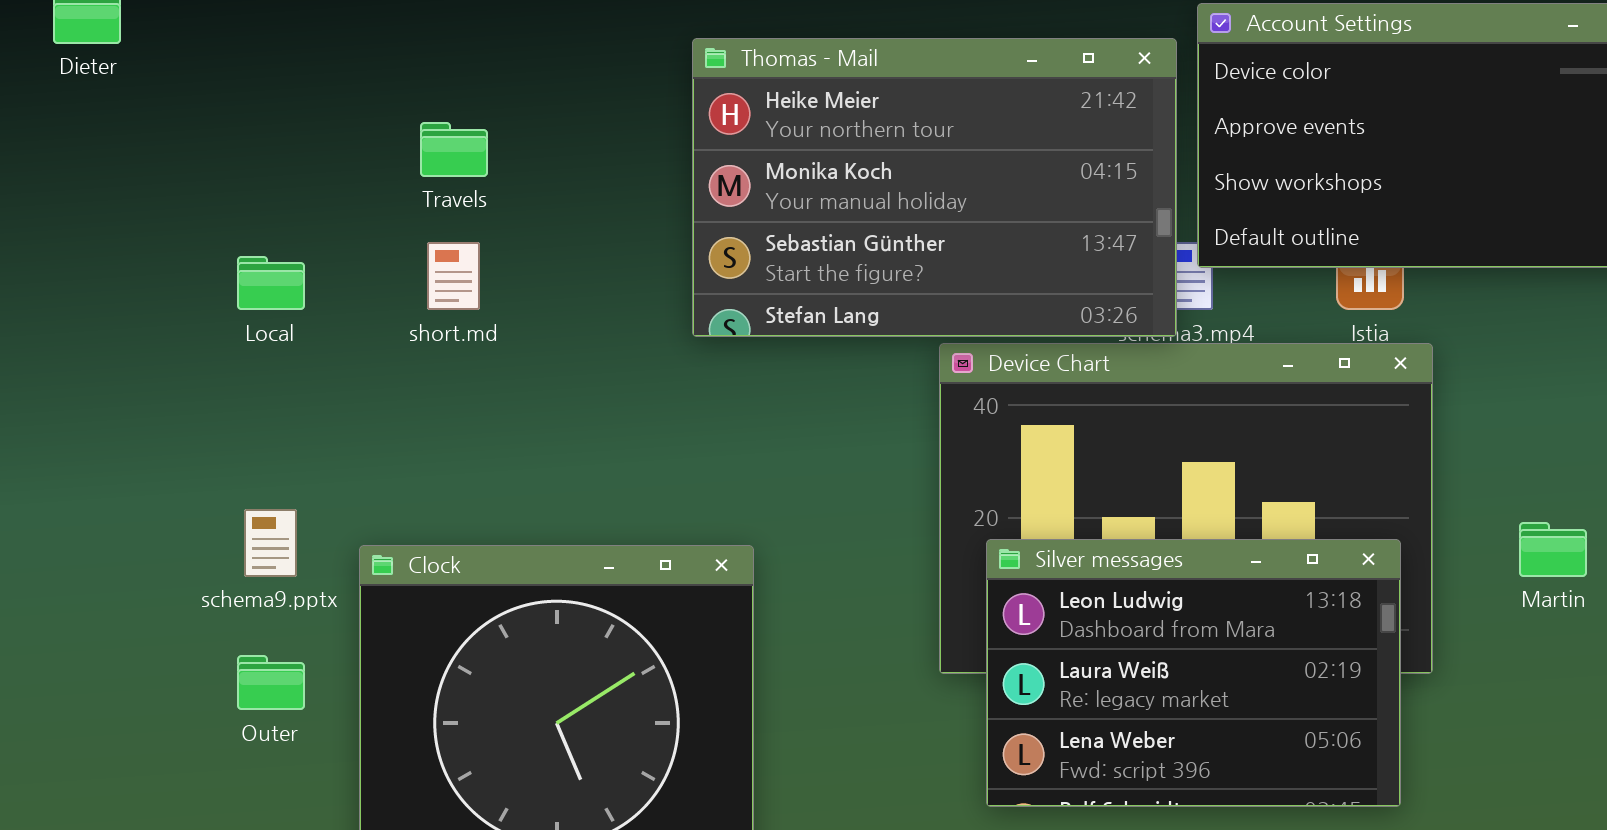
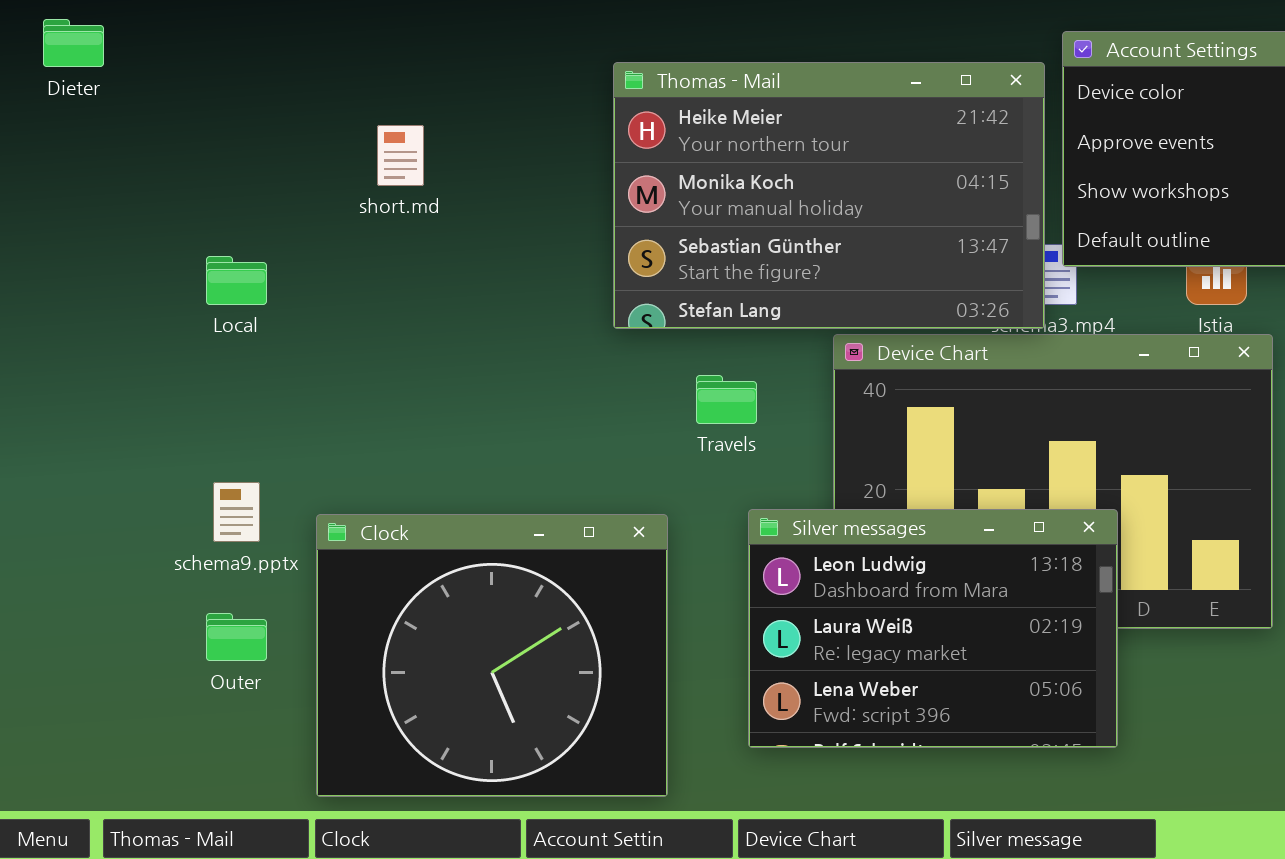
Travels: [420,122,488,177] -> [696,375,757,424], moved
short.md: [427,242,480,310] -> [377,125,424,186], moved
Silver messages: [986,539,1401,807] -> [748,509,1118,748], moved

